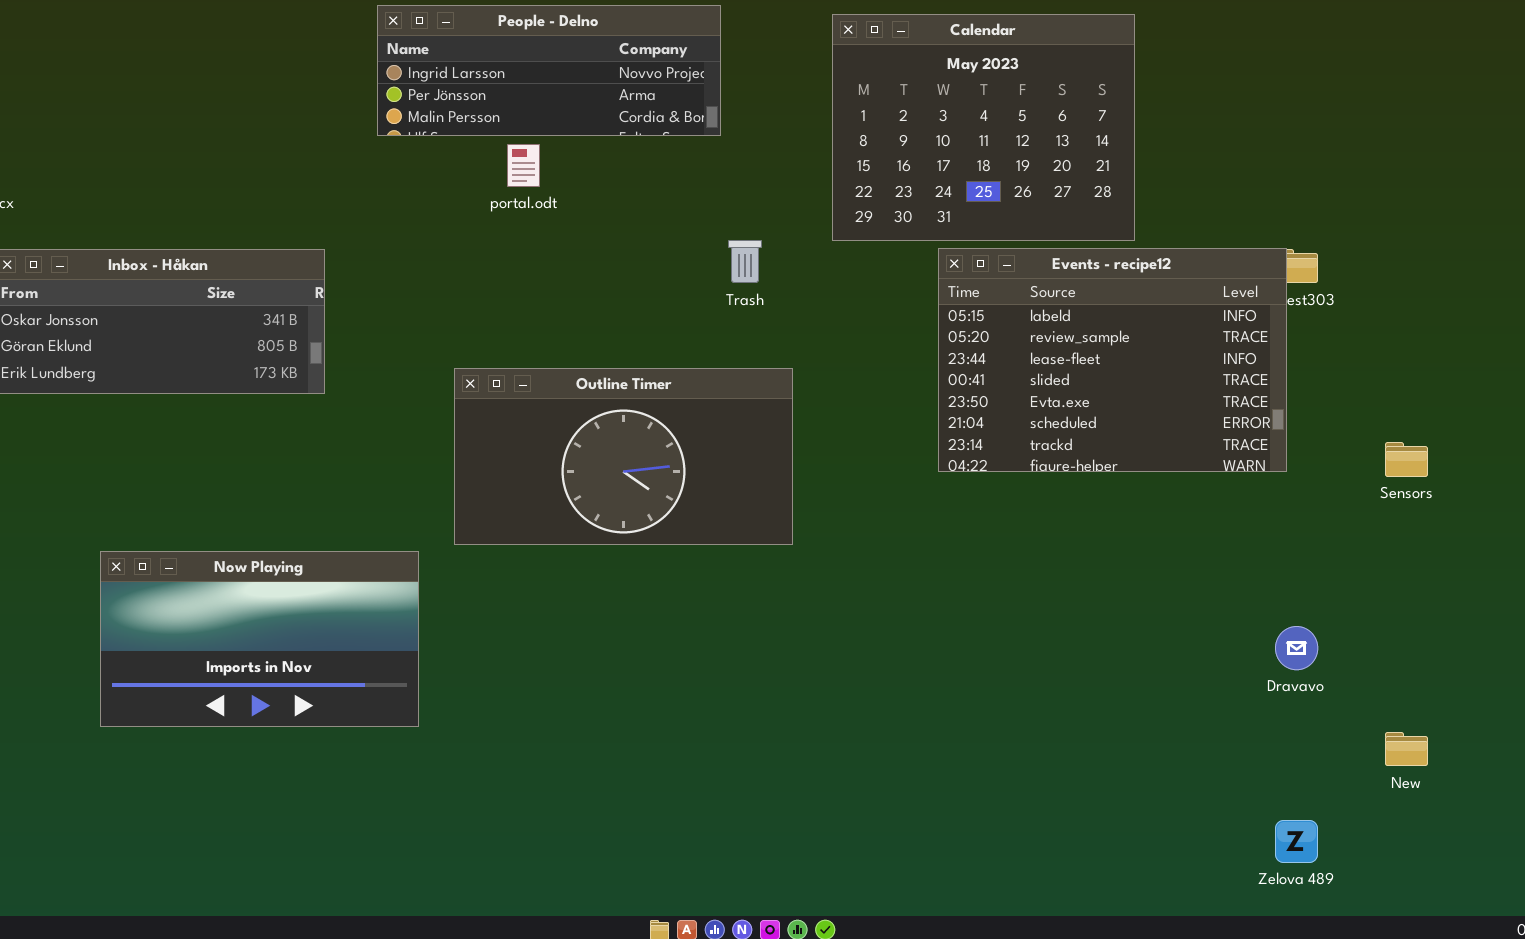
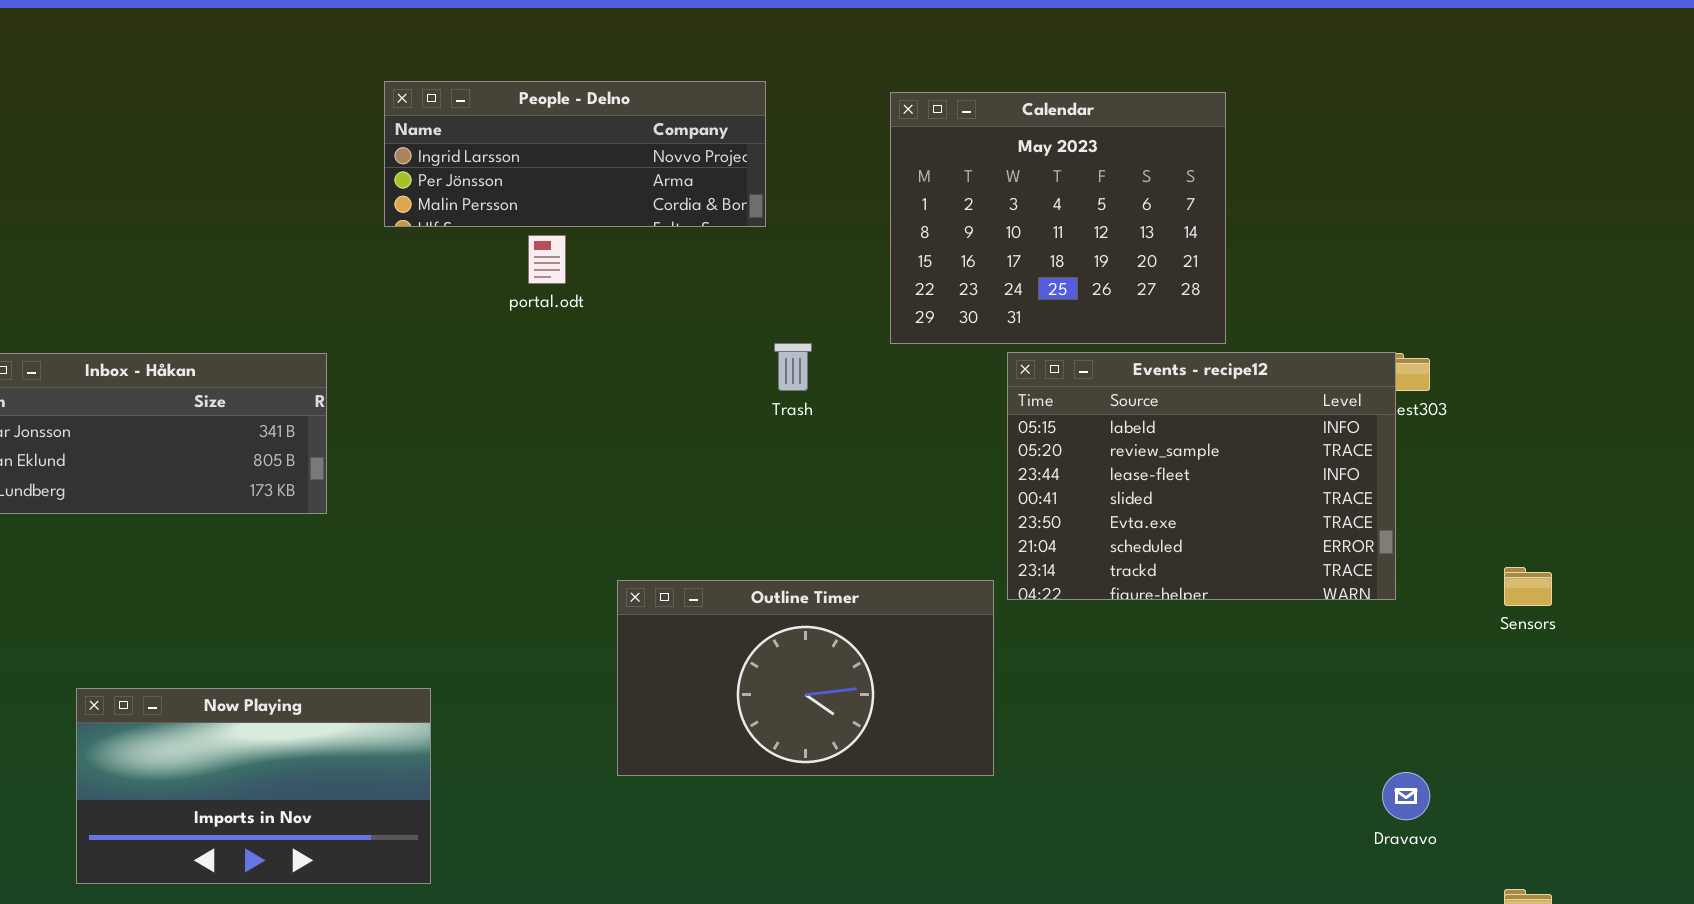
Outline Timer: [454,368,793,545] -> [617,580,994,776], moved

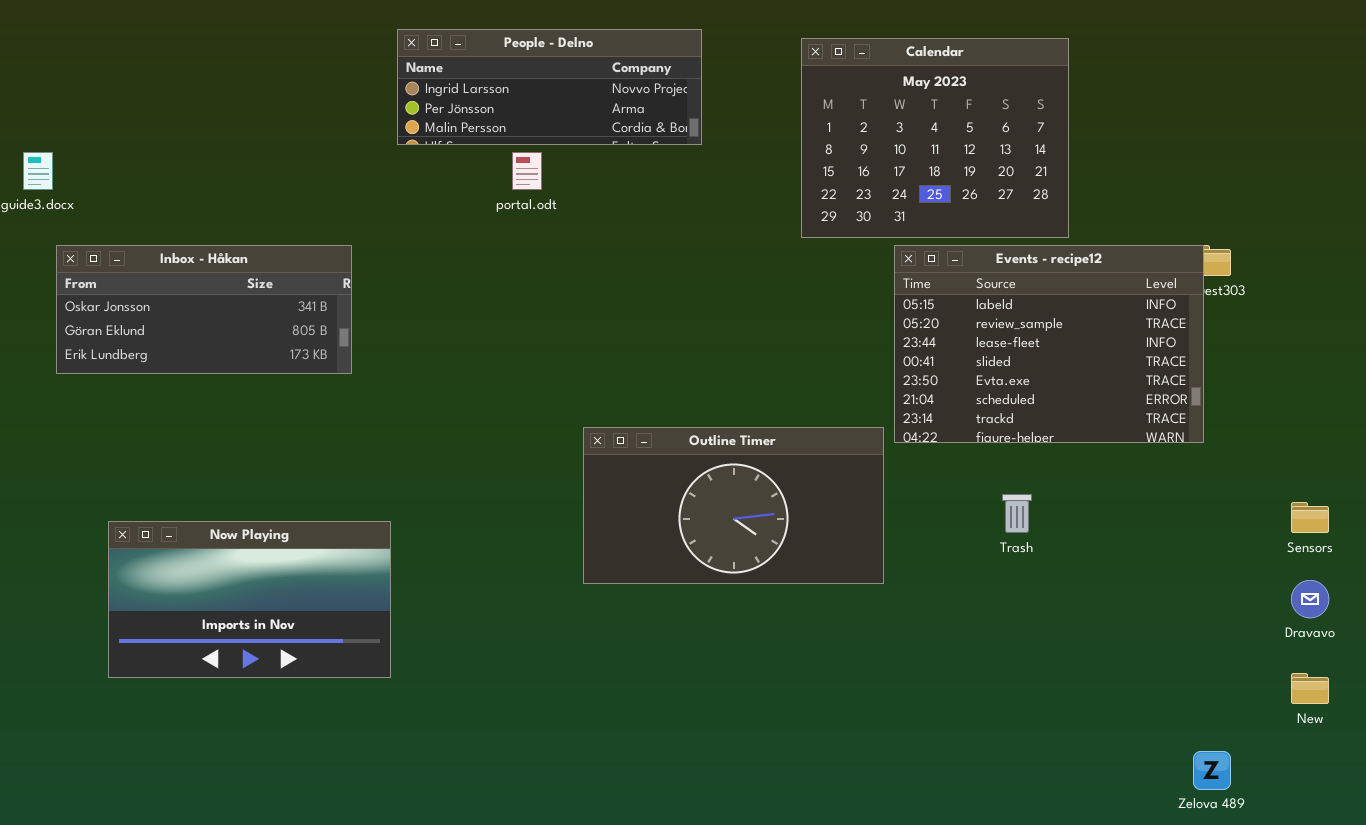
Trash: [774,343,812,391] -> [1002,494,1032,533], moved
Sensors: [1504,567,1552,606] -> [1291,502,1329,533], moved
Now Playing: [76,688,431,884] -> [108,521,391,678], moved
Dravavo: [1382,772,1430,820] -> [1291,580,1329,618], moved

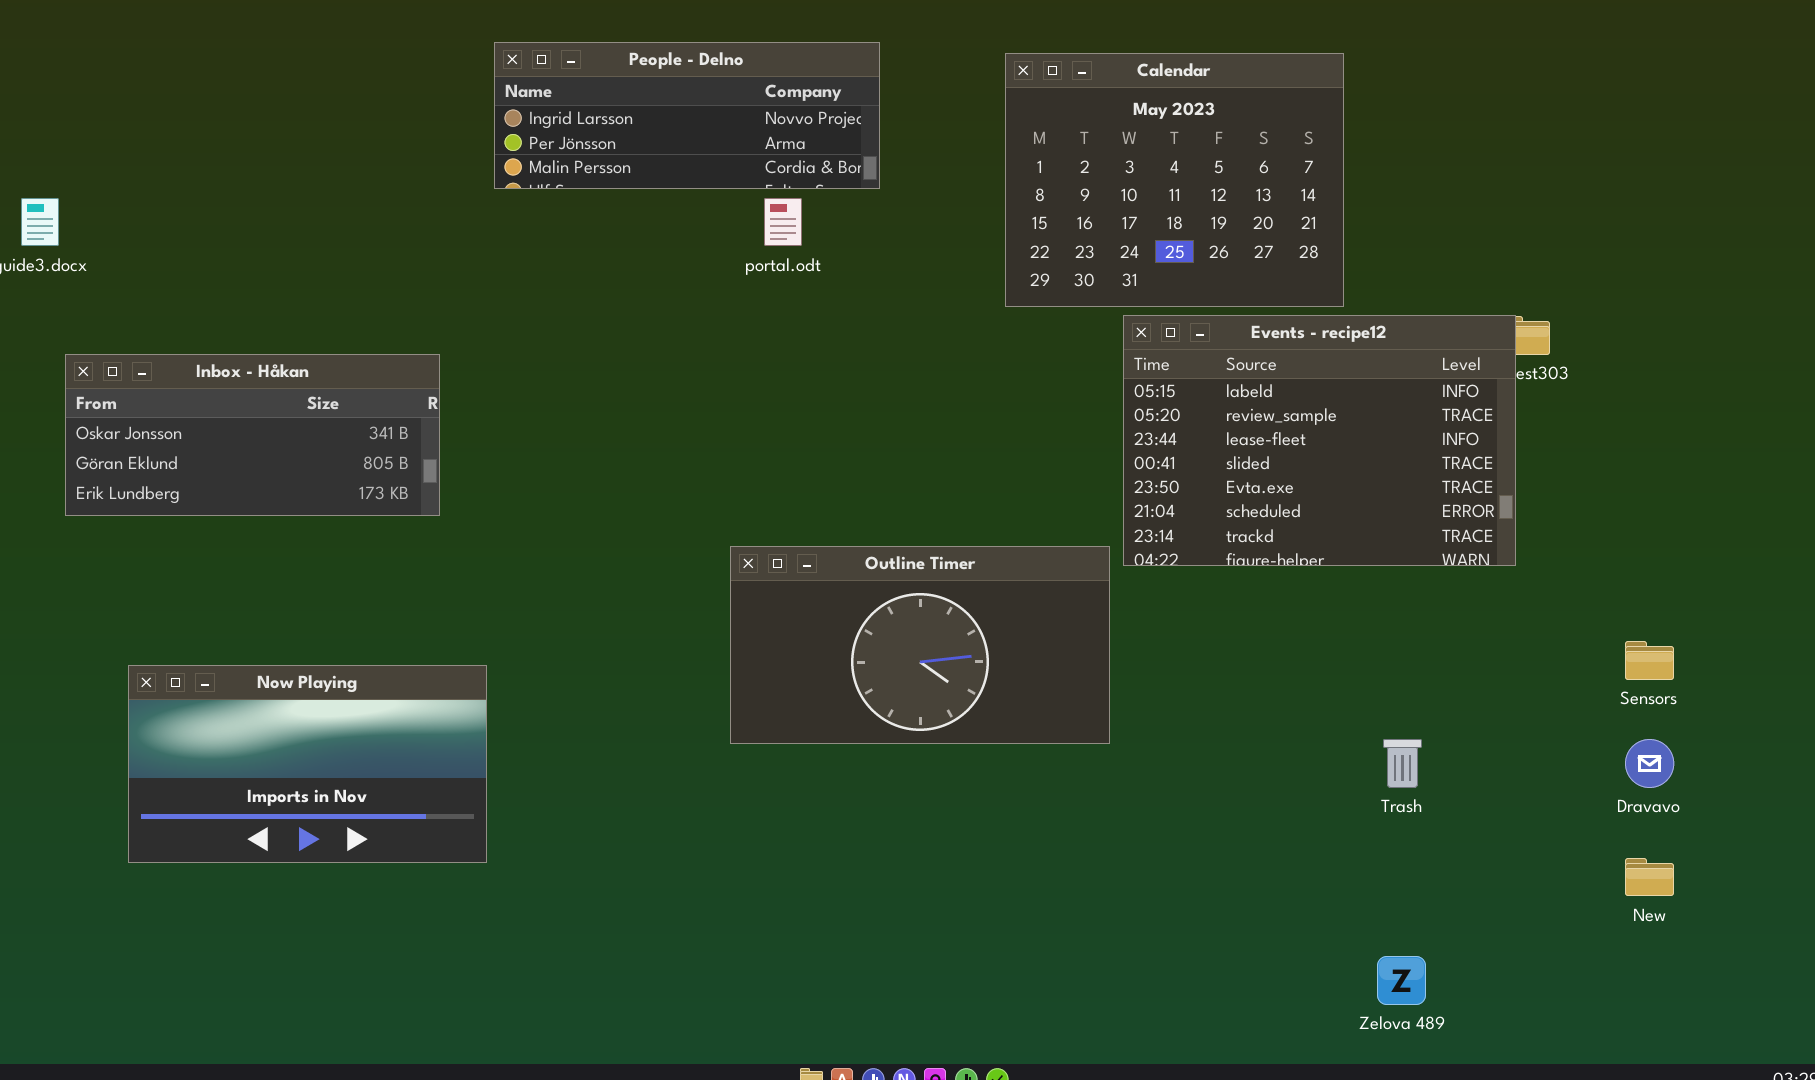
portal.odt: [512,152,542,190] -> [764,198,802,246], moved
Inbox - Håkan: [56,245,352,374] -> [65,354,440,516], moved
Trash: [1002,494,1032,533] -> [1383,739,1422,788], moved
Zelova 489: [1193,751,1231,790] -> [1377,956,1426,1005], moved

